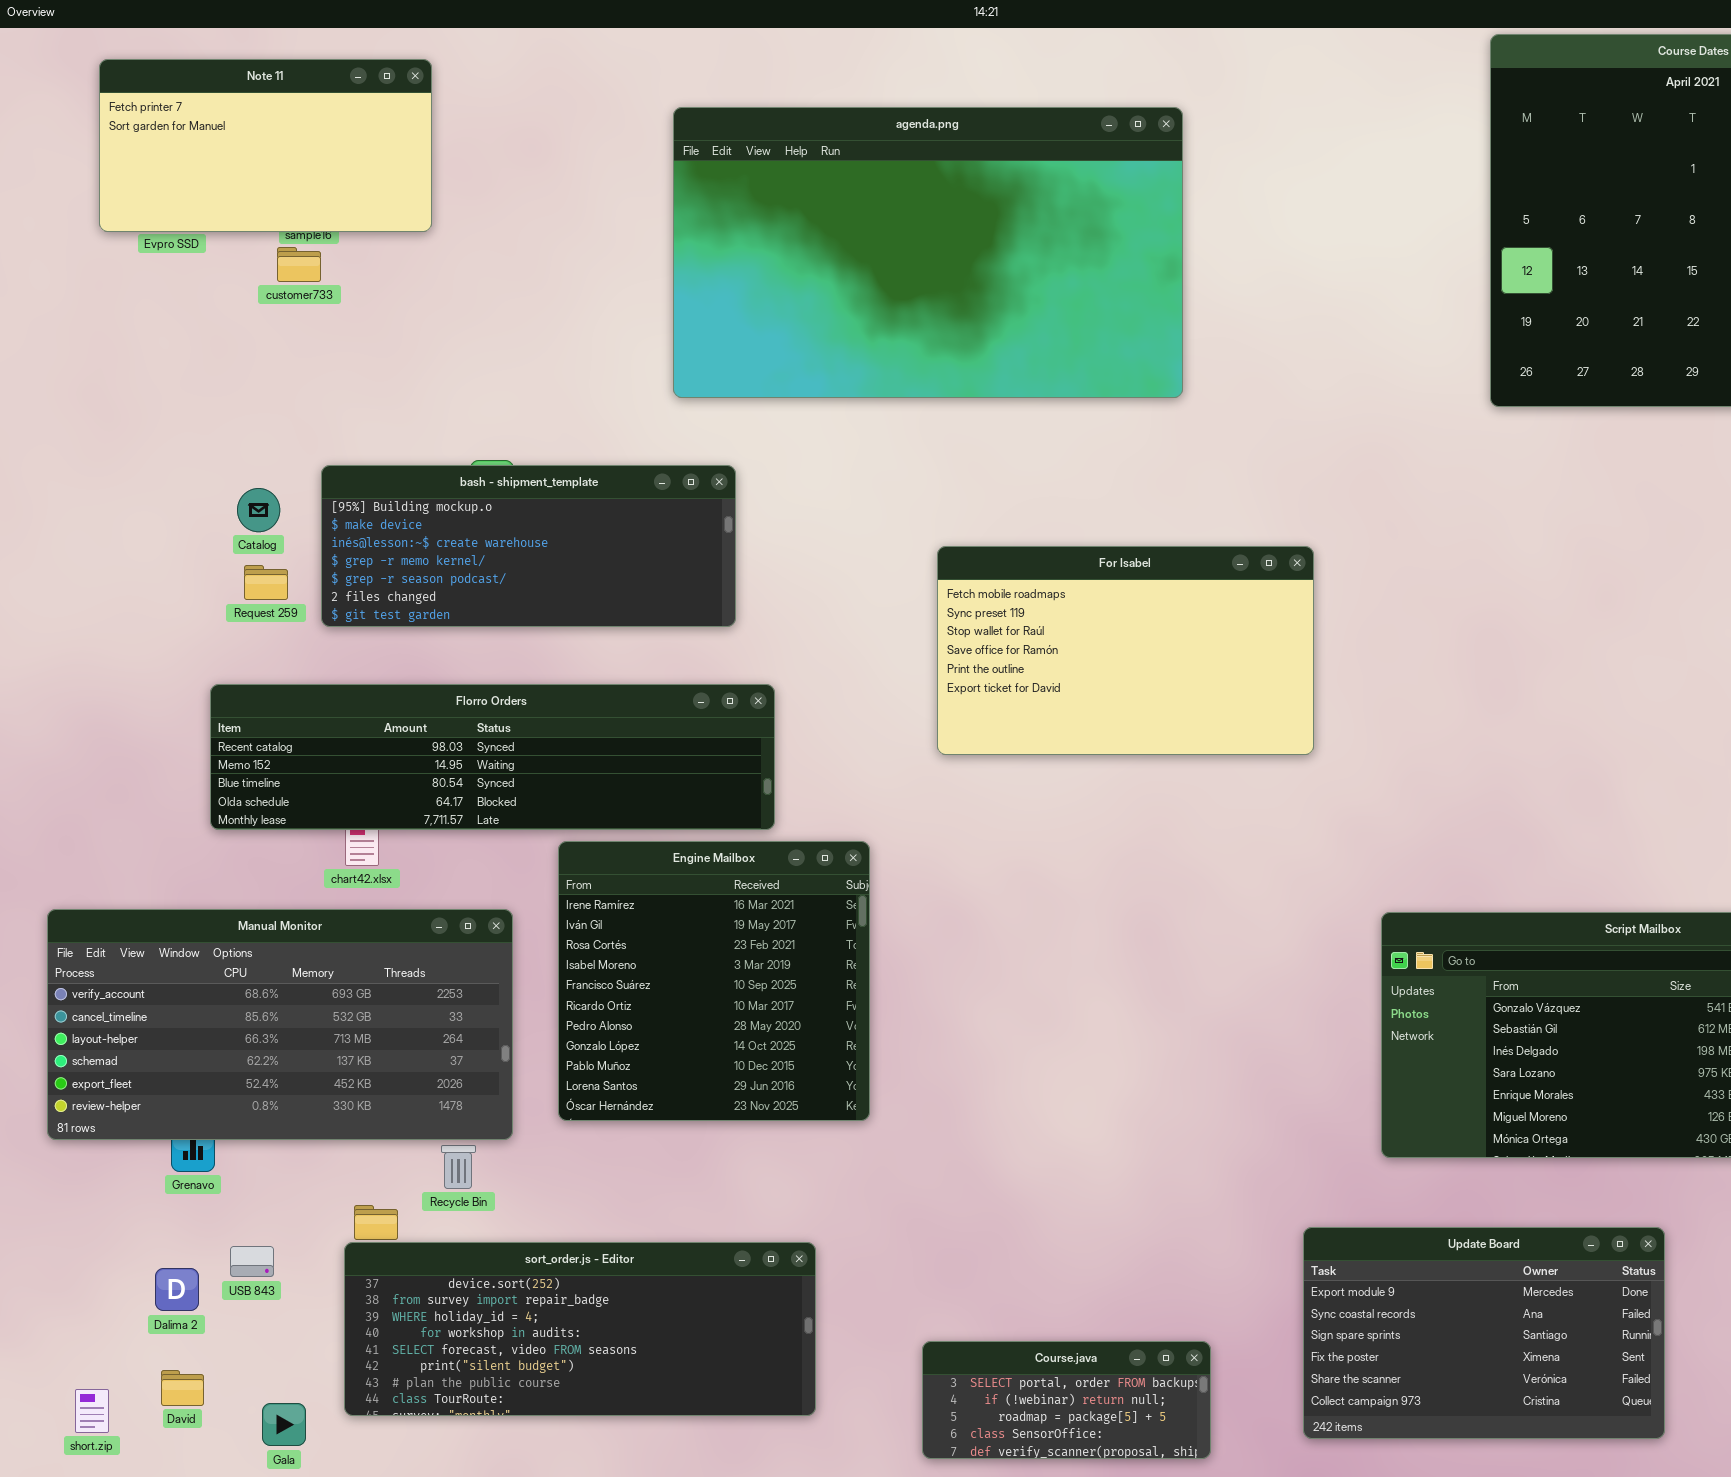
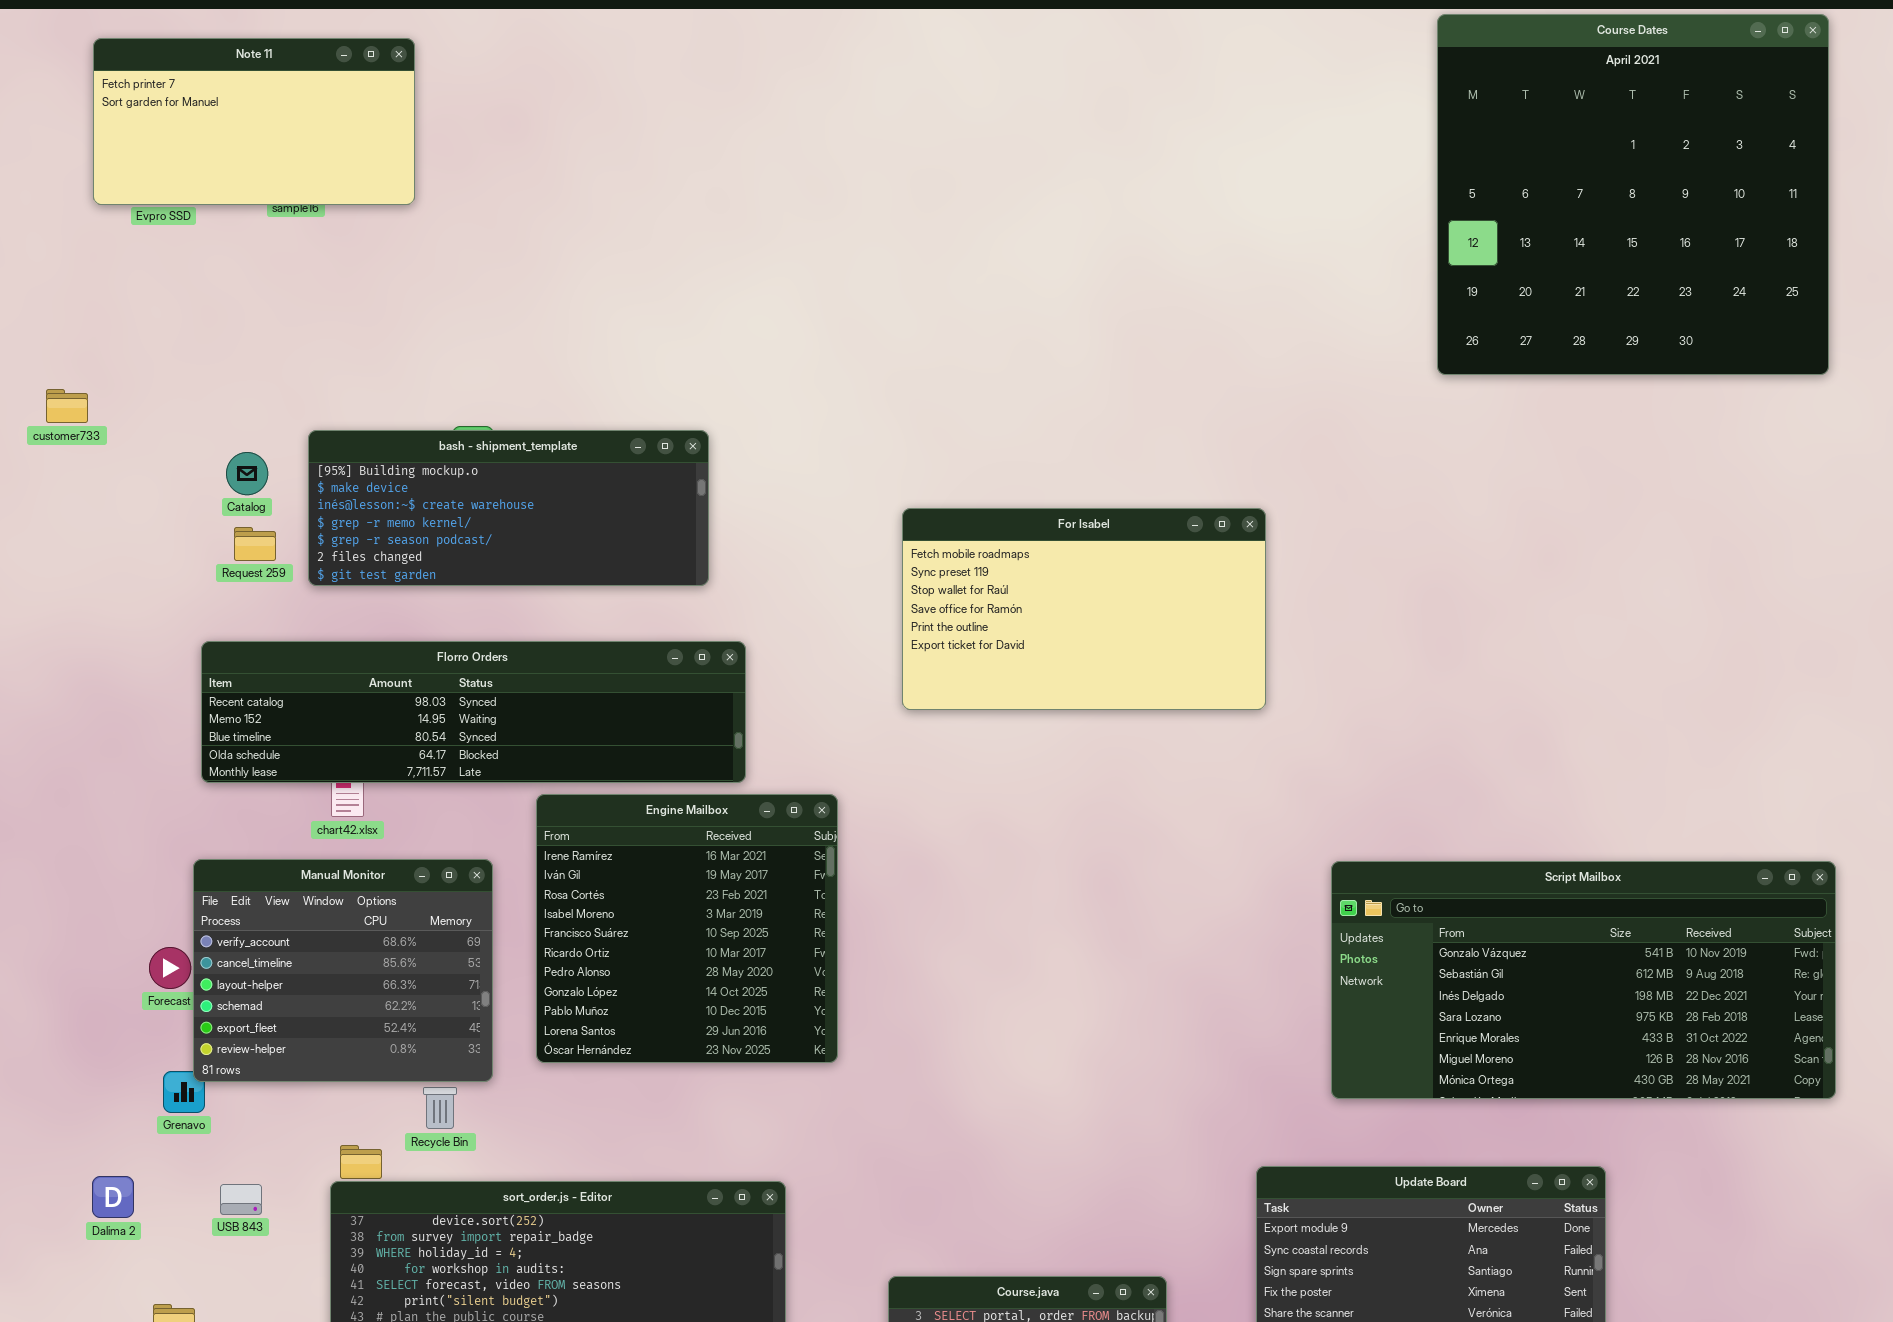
agenda.png: [673,107,1183,398] -> none, closed
customer733: [277,247,321,282] -> [46,389,88,423], moved
Manual Monitor: [47,909,513,1140] -> [193,859,493,1082], resized
Dalima 2: [155,1268,199,1311] -> [92,1176,134,1218], moved

